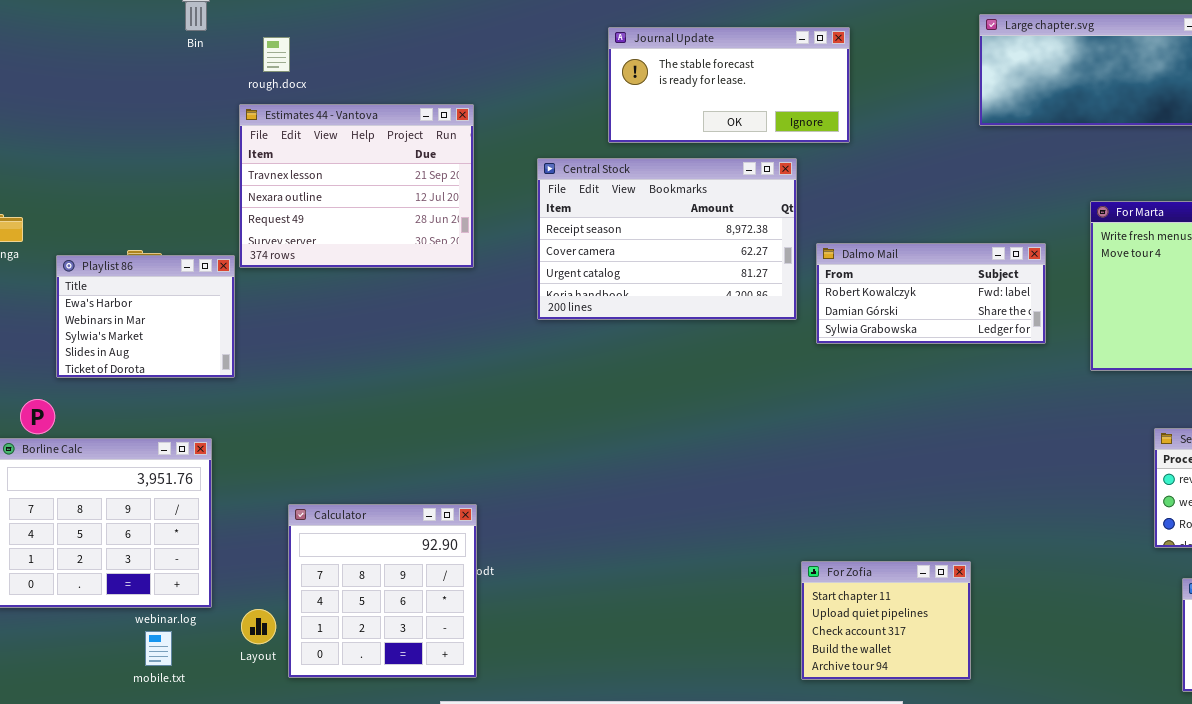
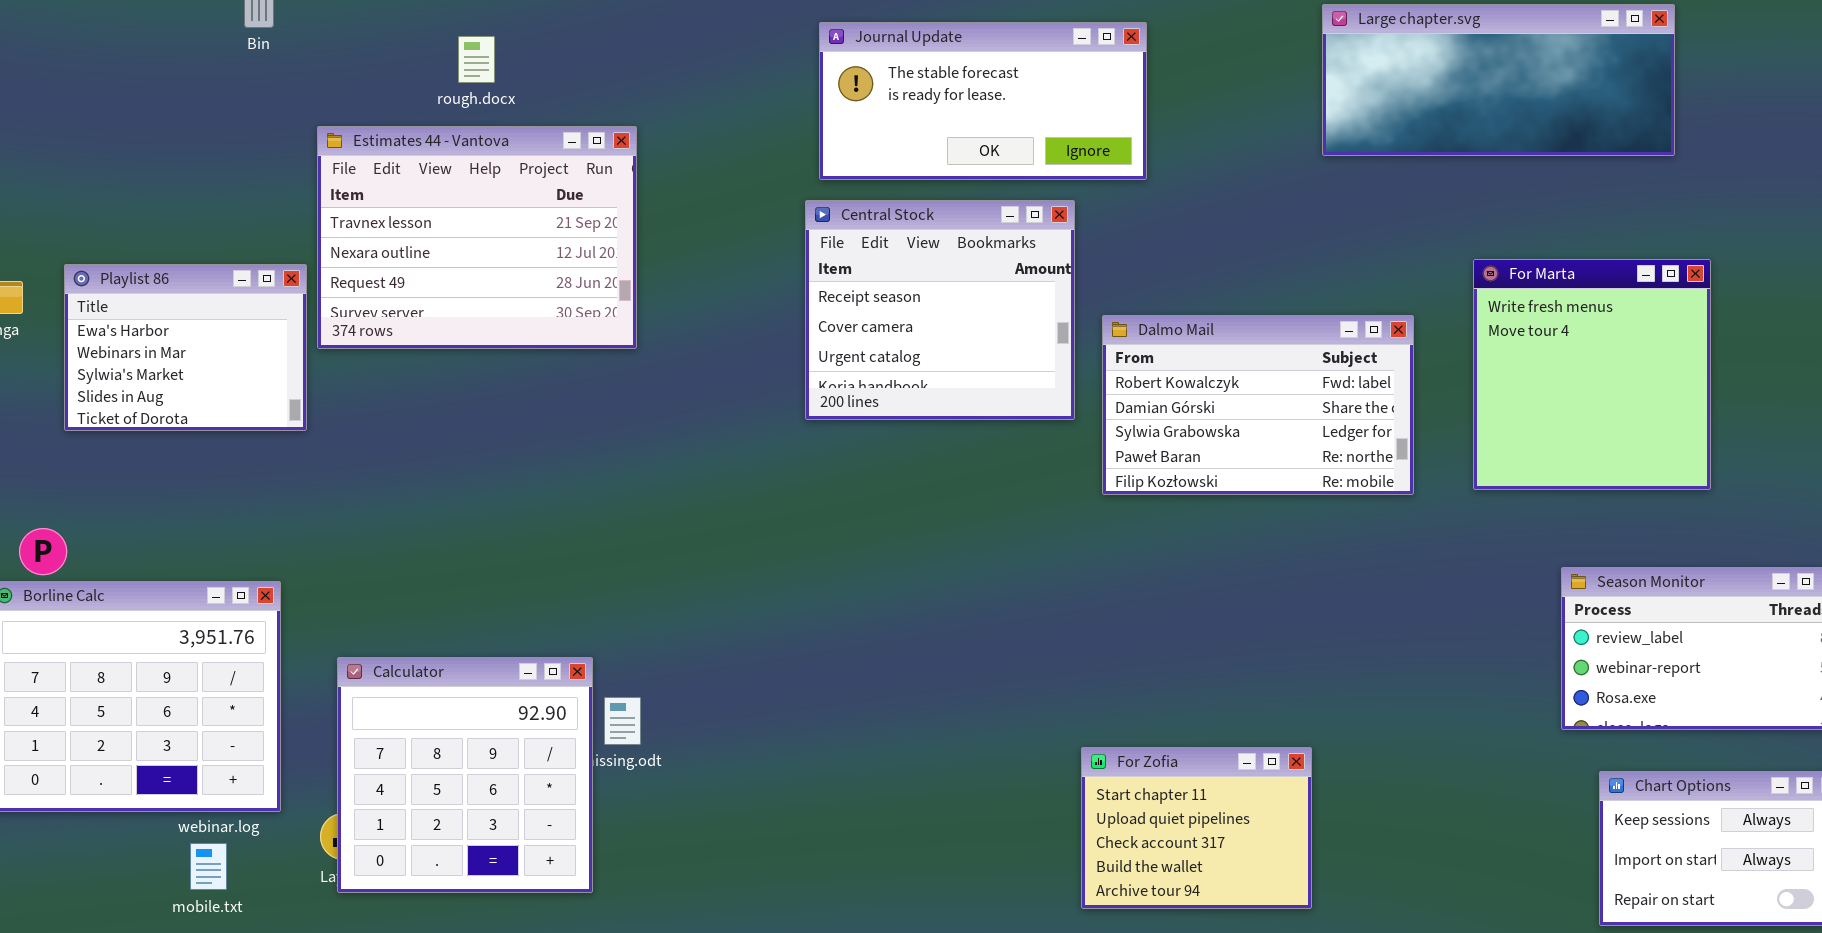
rough.docx: [263,37,290,72] -> [458,36,495,83], moved
Central Stock: [537,158,797,320] -> [805,200,1075,420], resized
Dalmo Mail: [816,243,1046,344] -> [1102,315,1414,495], resized
Playlist 86: [56,255,235,378] -> [64,264,307,431], moved
Calculator: [288,504,477,678] -> [337,657,593,893], moved

